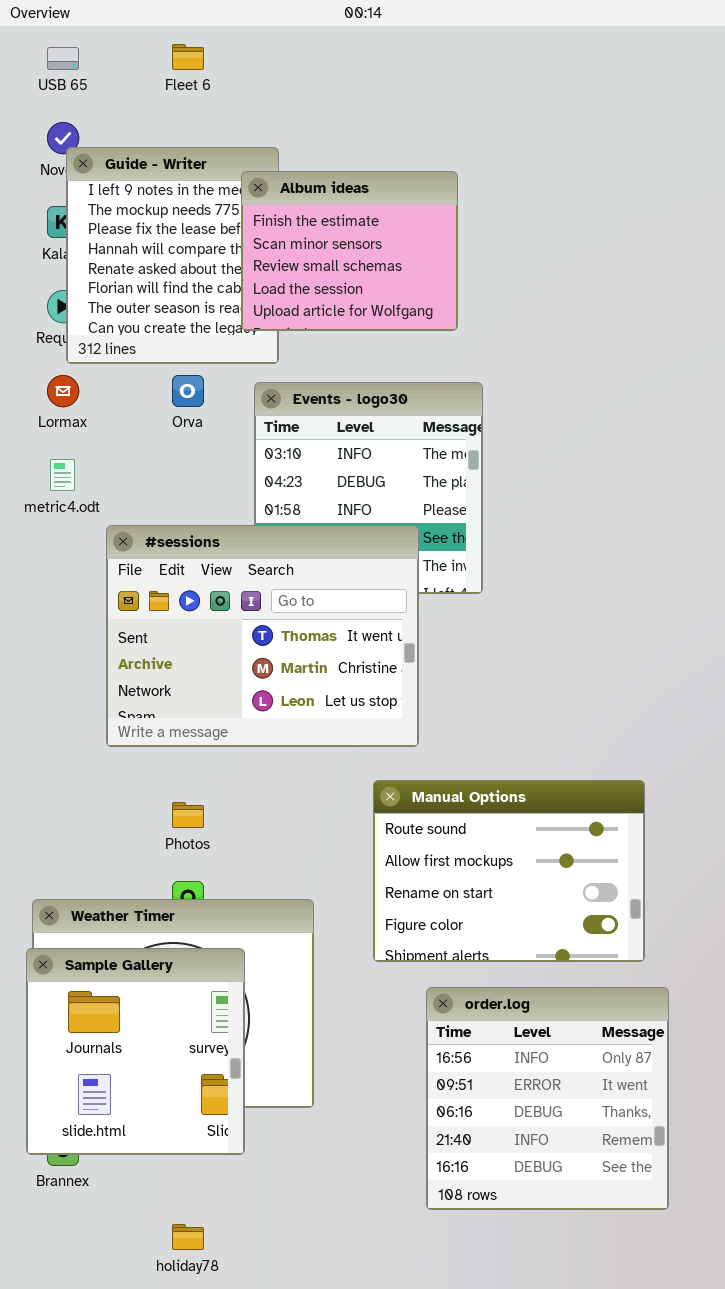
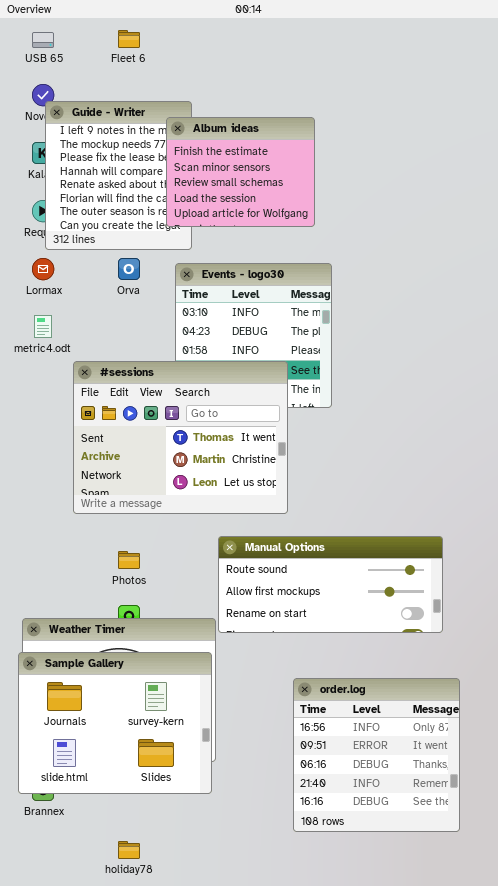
Manual Options: [373,780,645,962] -> [218,536,443,633], resized
Sample Gallery: [26,948,245,1155] -> [18,652,212,794], resized

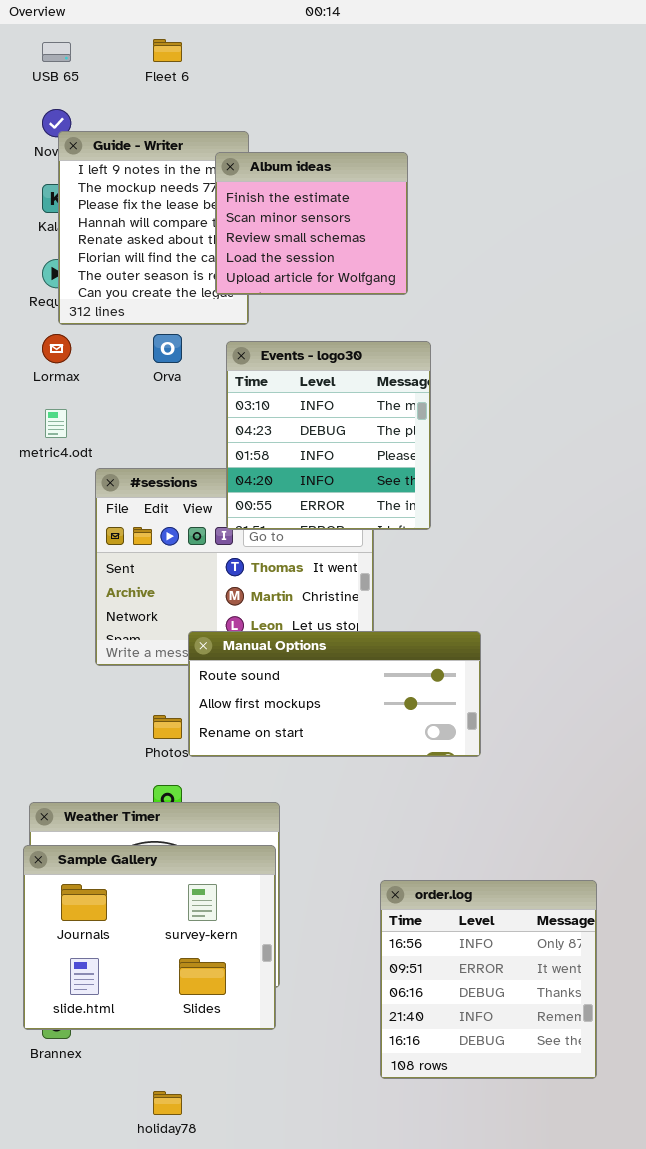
Events - logo30: [175,263,332,408] -> [226,341,431,530], raised
Manual Options: [218,536,443,633] -> [188,631,481,757], moved

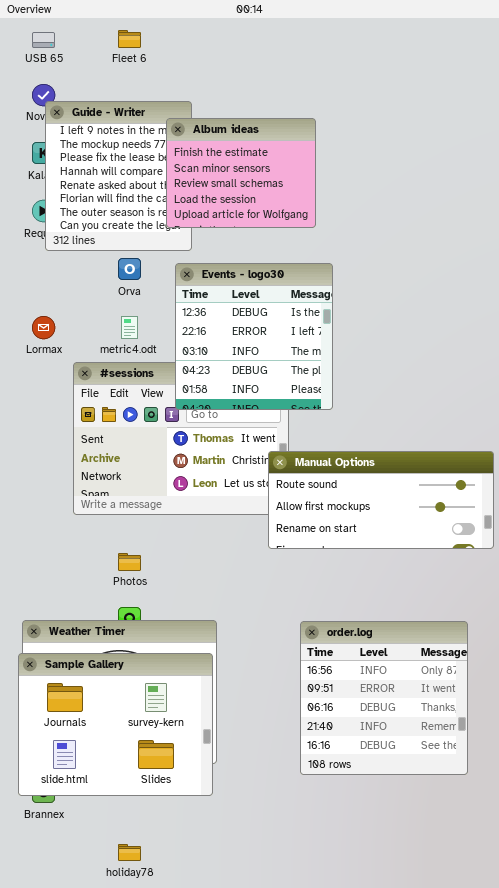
Lormax: [42,334,71,363] -> [32,316,55,339], moved
Events - logo30: [226,341,431,530] -> [175,263,333,410], scrolled up 2 rows
metric4.odt: [45,409,67,438] -> [121,316,138,339], moved
Manual Options: [188,631,481,757] -> [268,451,494,549], moved
order.log: [380,880,597,1079] -> [300,621,468,775], moved

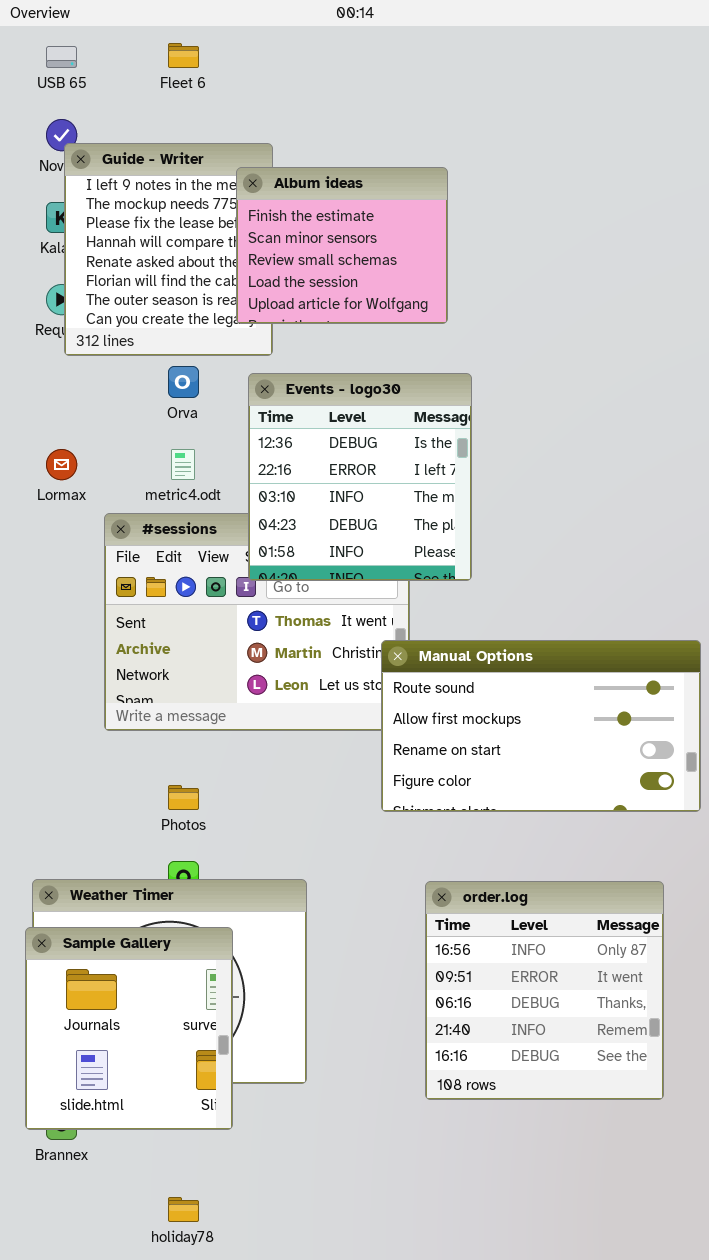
Manual Options: [268,451,494,549] -> [381,640,701,812], resized
Sample Gallery: [18,653,213,796] -> [25,927,233,1130], resized

